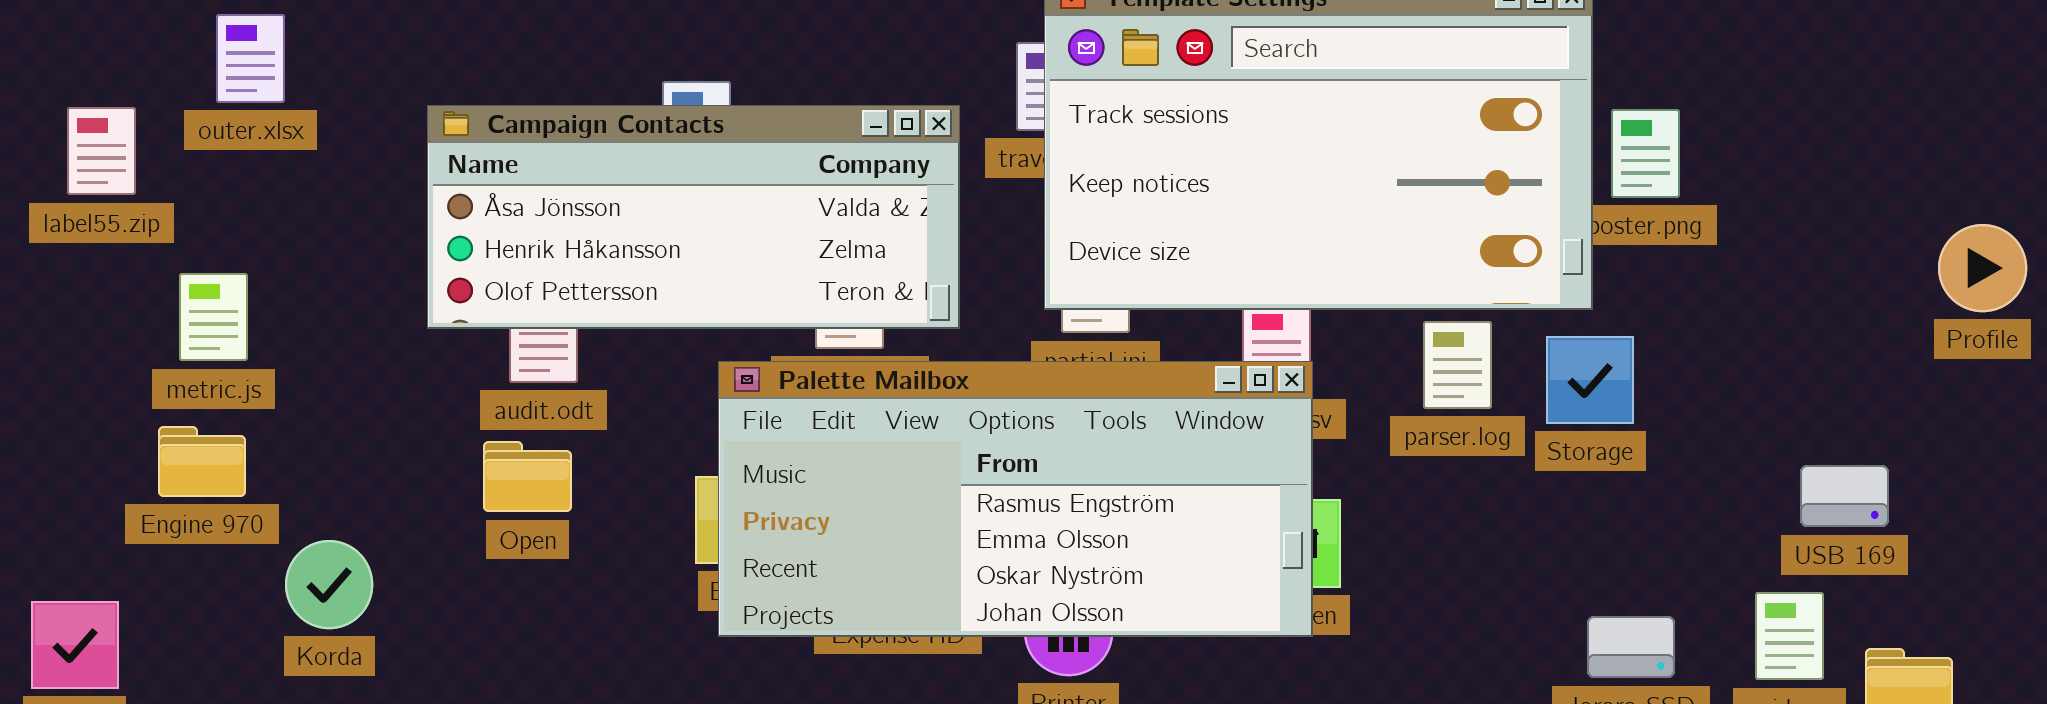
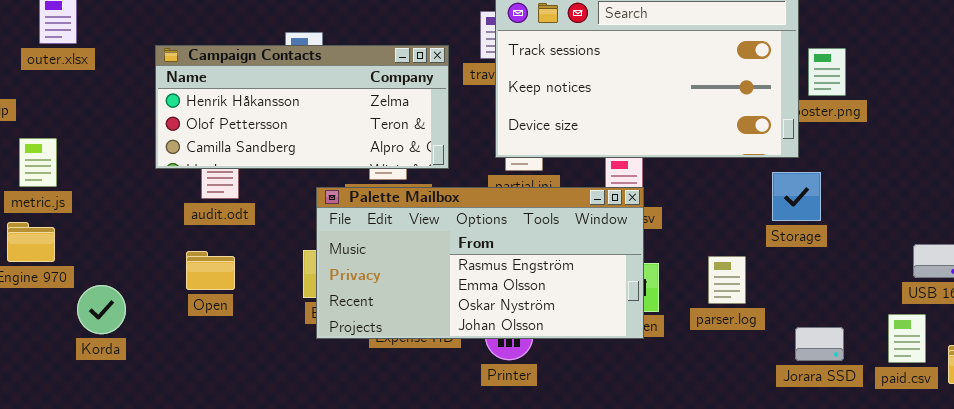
Campaign Contacts: [427,105,960,329] -> [155,45,449,169], scrolled down 1 row
parser.log: [1423,321,1492,409] -> [708,256,746,304], moved
Open: [483,441,572,512] -> [186,251,235,290], moved

